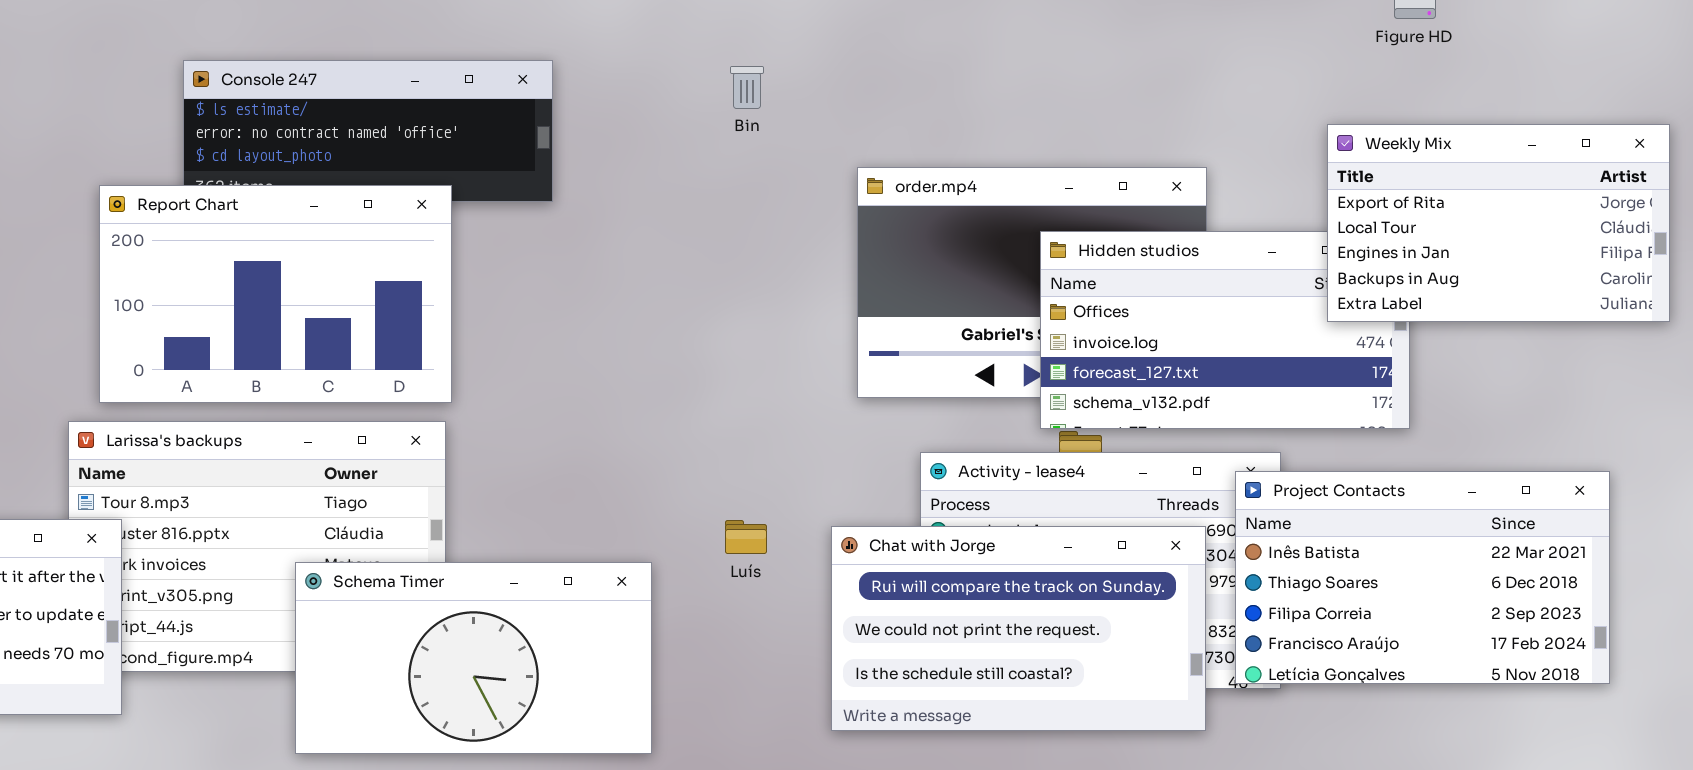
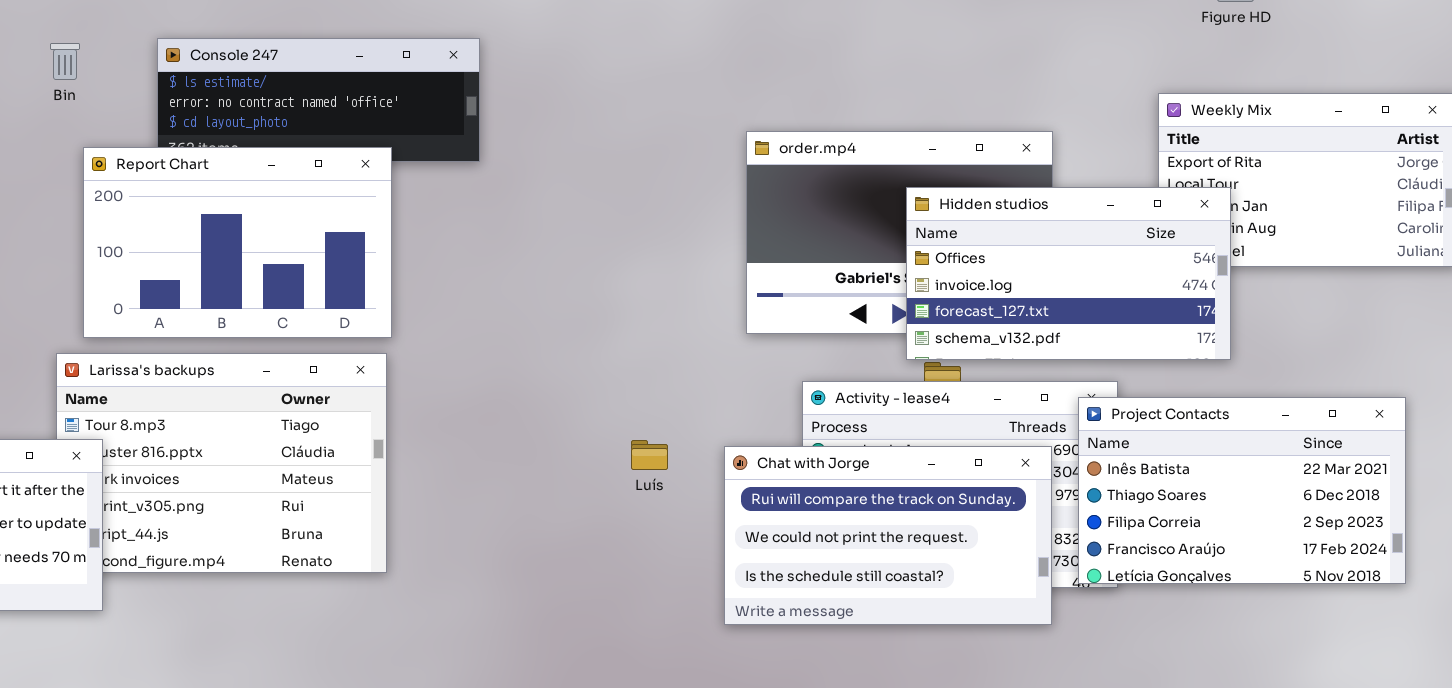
Bin: [730,66,764,109] -> [50,43,80,80], moved
Hidden studios: [1040,231,1410,429] -> [906,187,1231,360], raised
Schema Timer: [295,562,652,754] -> none, closed

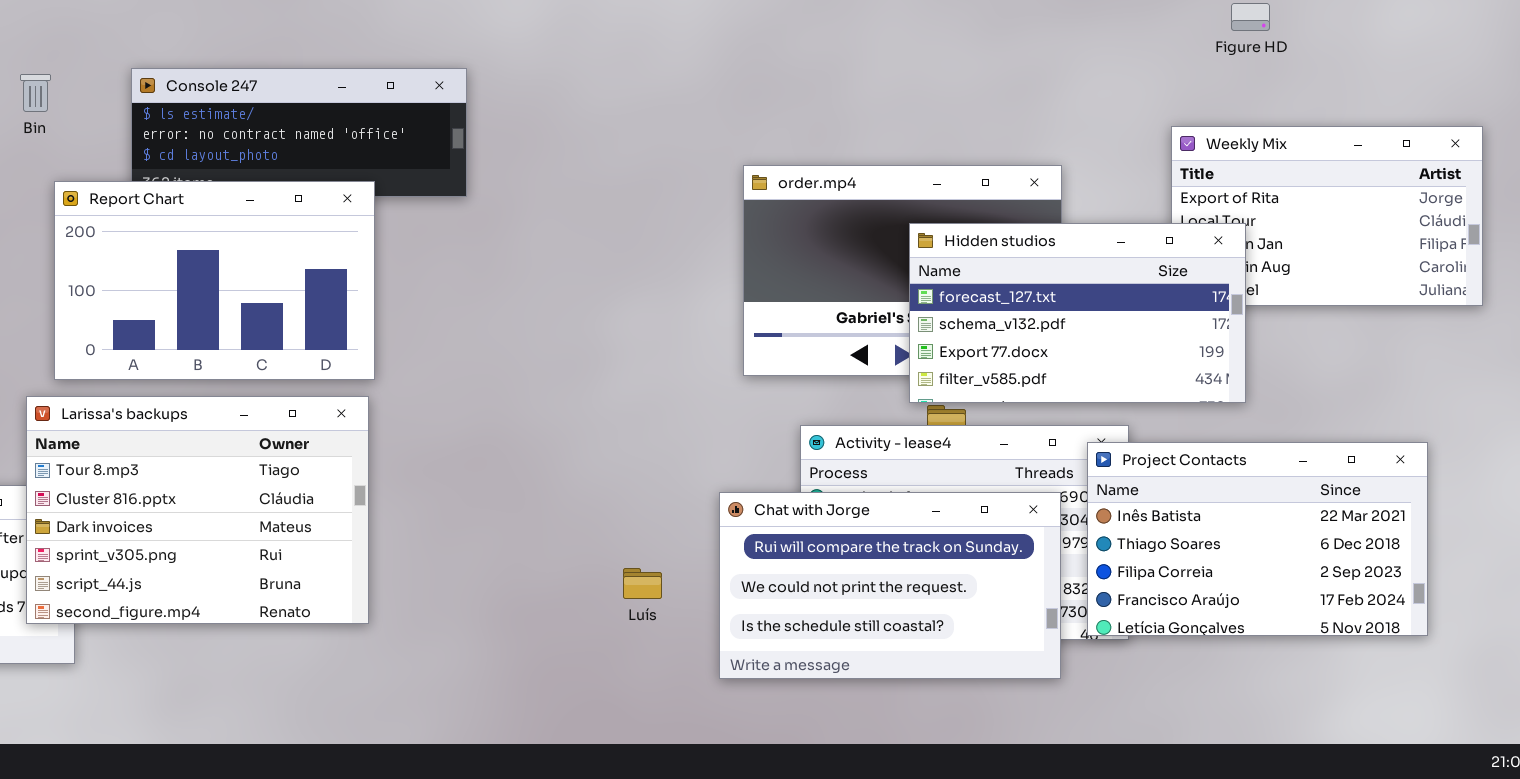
Hidden studios: [906,187,1231,360] -> [909,223,1246,403], scrolled down 2 rows
Larissa's backups: [56,353,387,573] -> [26,396,369,624], raised
Luís: [631,440,668,470] -> [623,568,662,599], moved

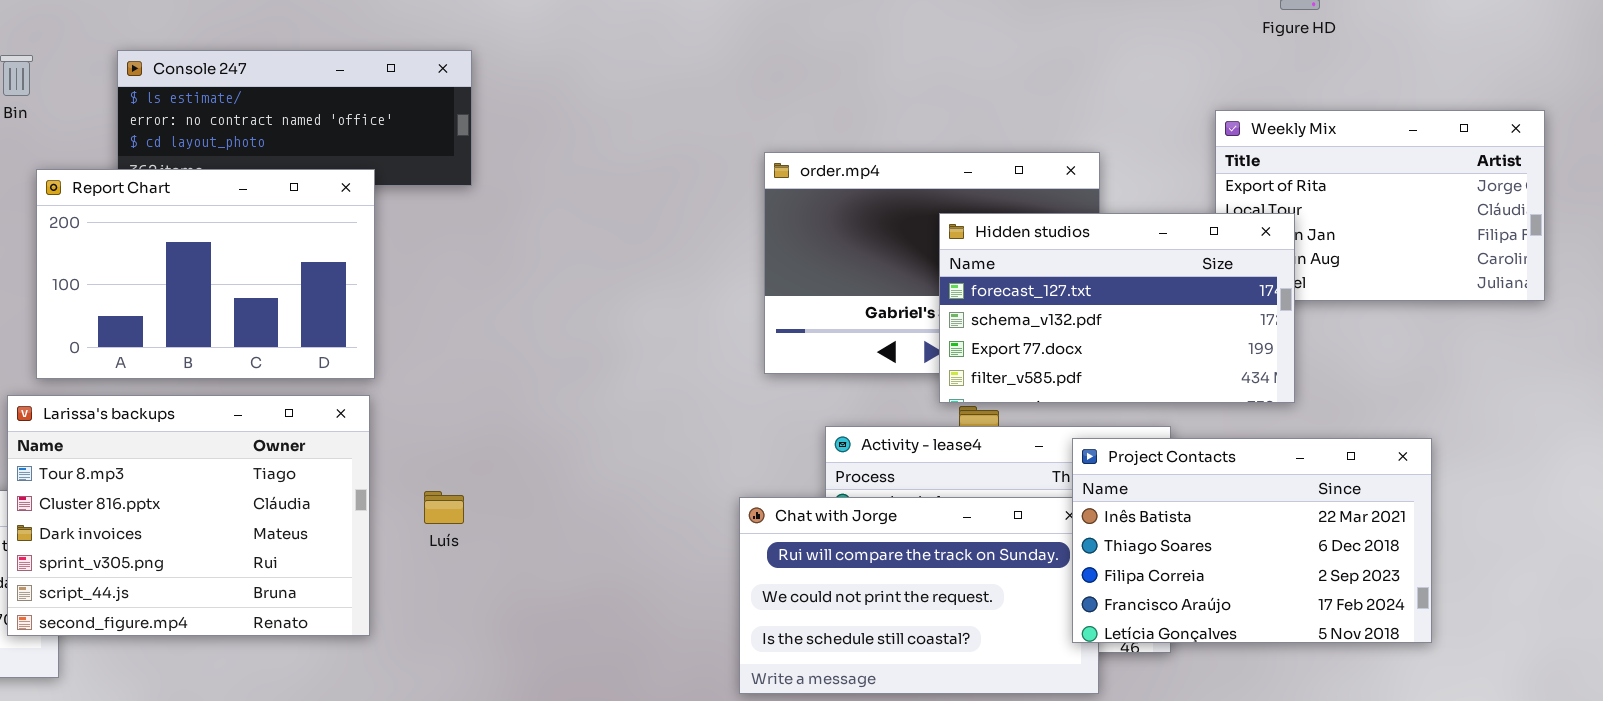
Project Contacts: [1087,442,1428,636] -> [1072,438,1432,643], moved
Luís: [623,568,662,599] -> [424,491,464,524], moved

